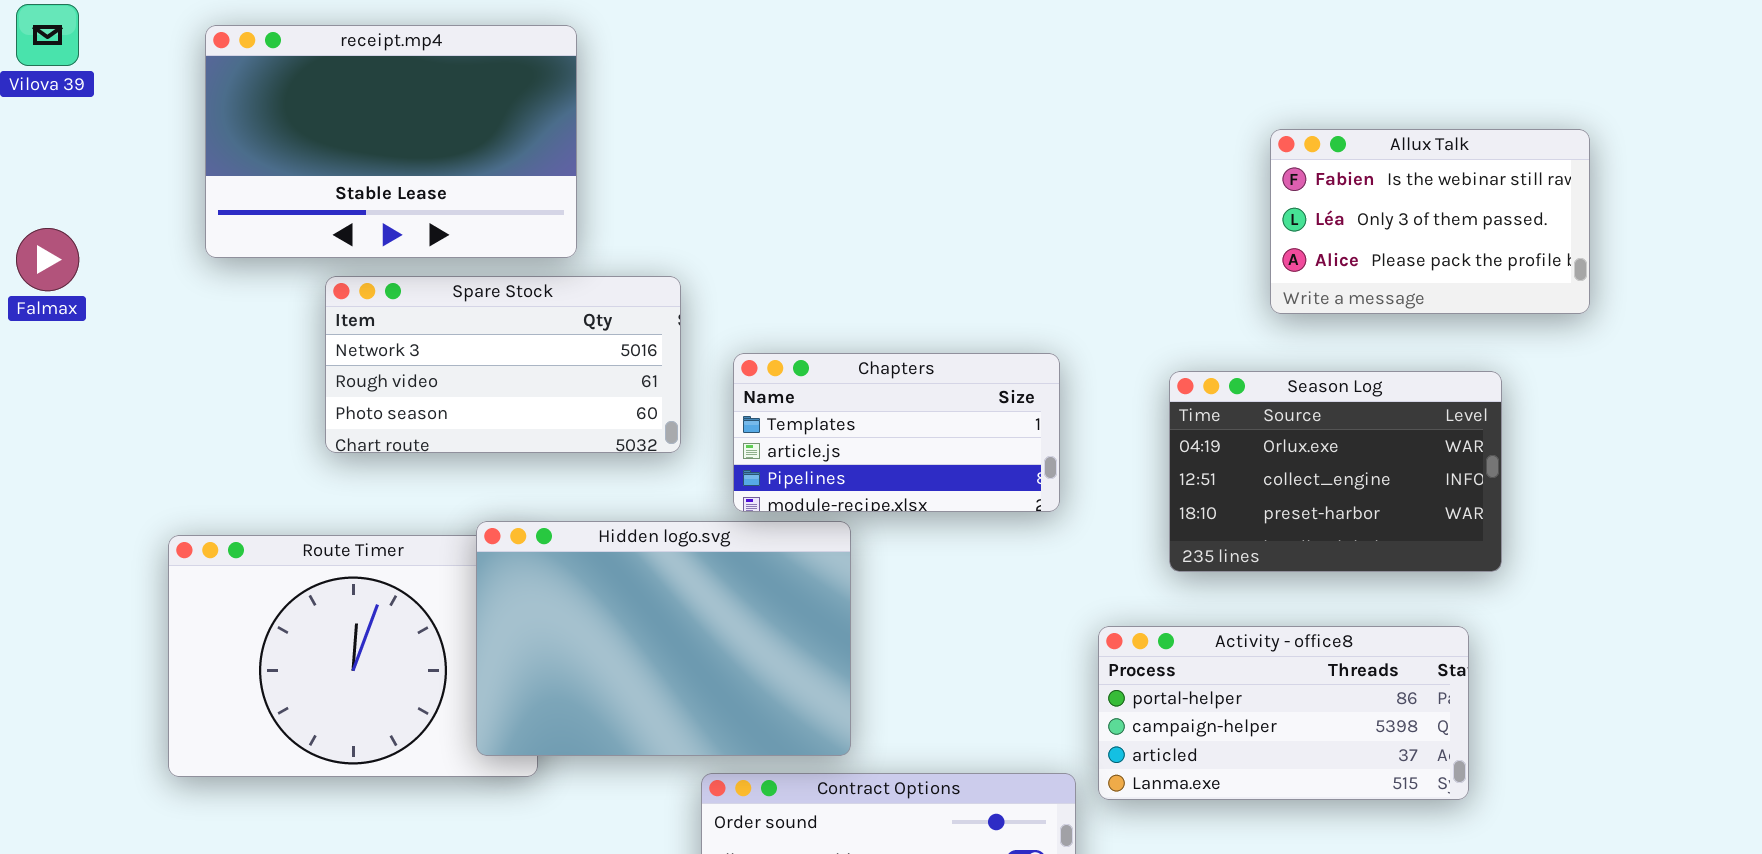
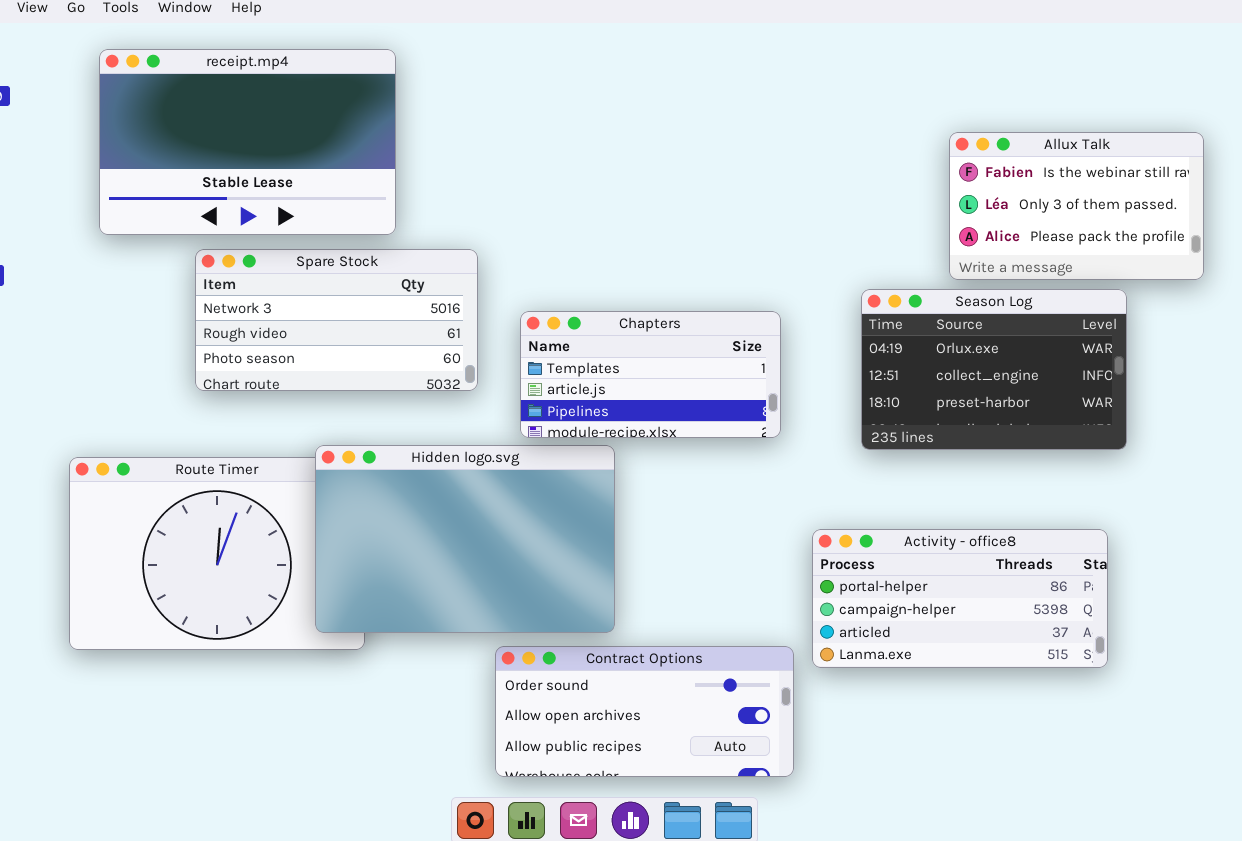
Season Log: [1169,371,1502,572] -> [861,289,1127,450], moved

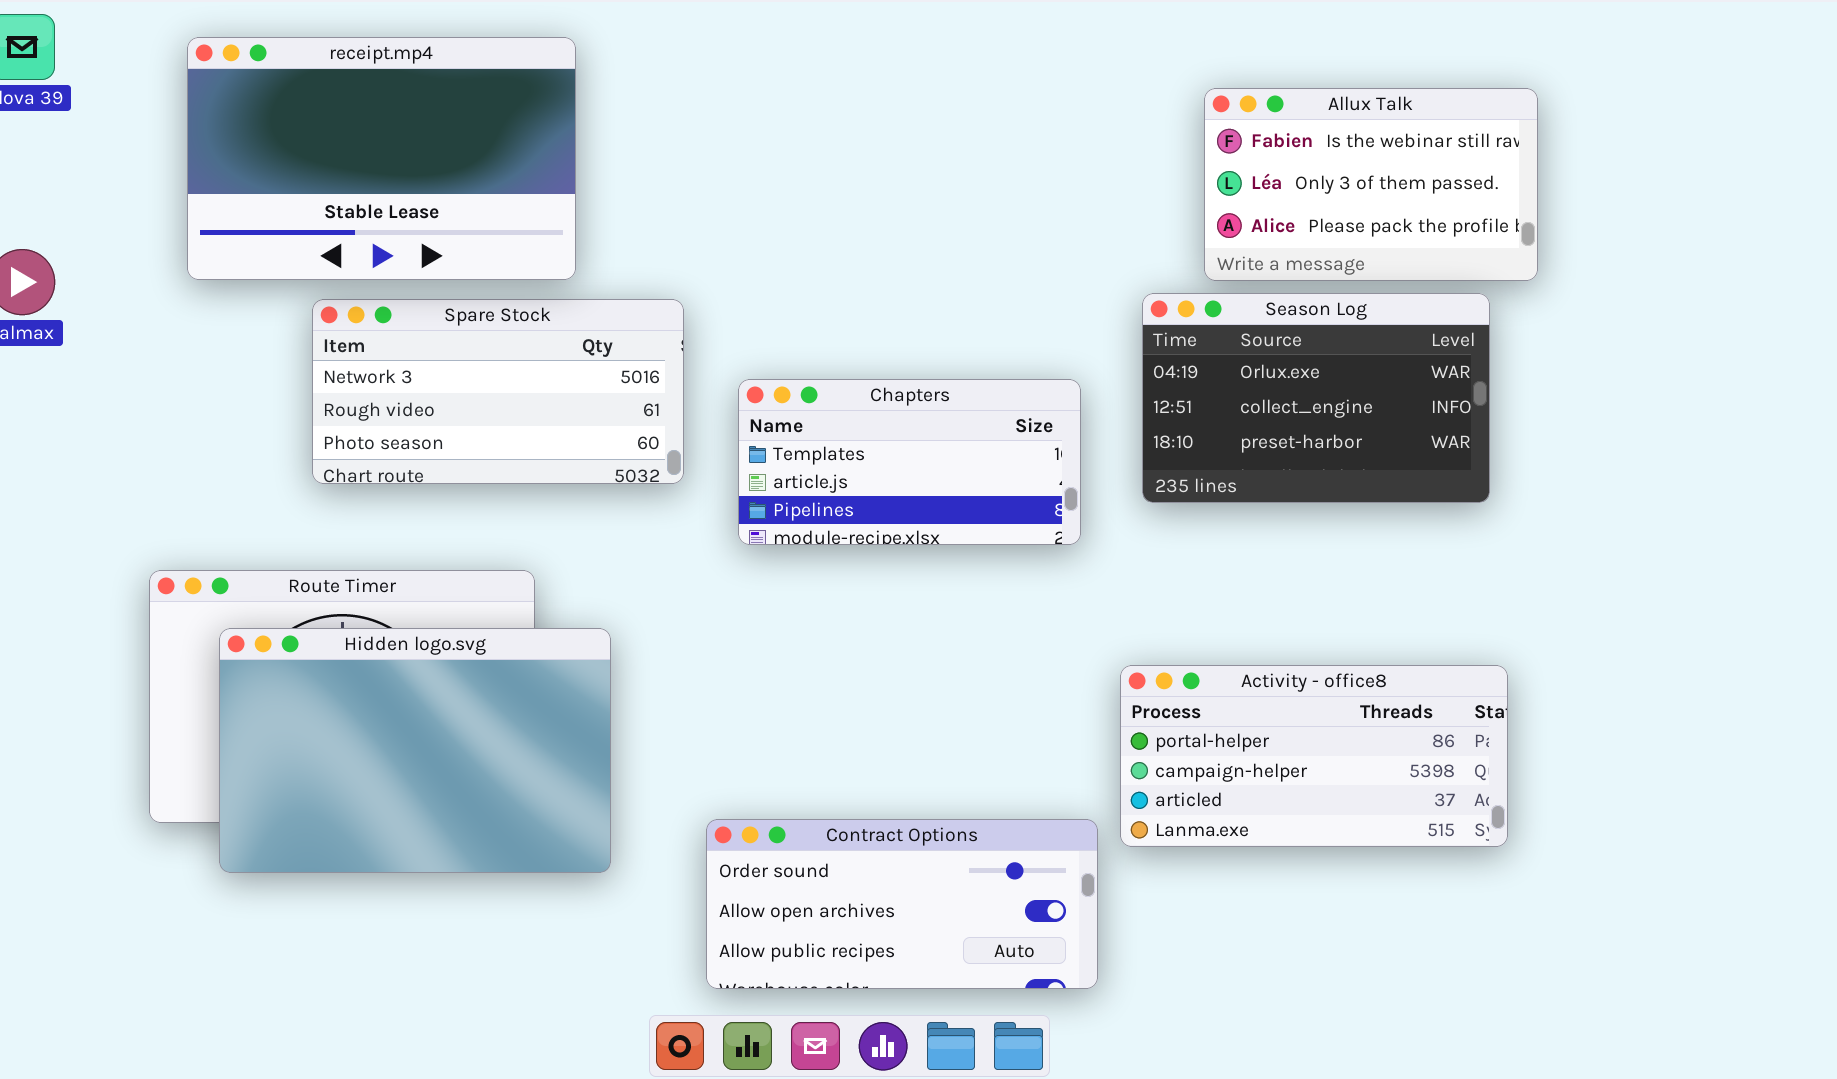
Allux Talk: [949,132,1204,280] -> [1204,88,1538,281], moved
Season Log: [861,289,1127,450] -> [1142,293,1490,503], moved
Hidden logo.svg: [315,445,615,633] -> [219,628,611,873], moved

